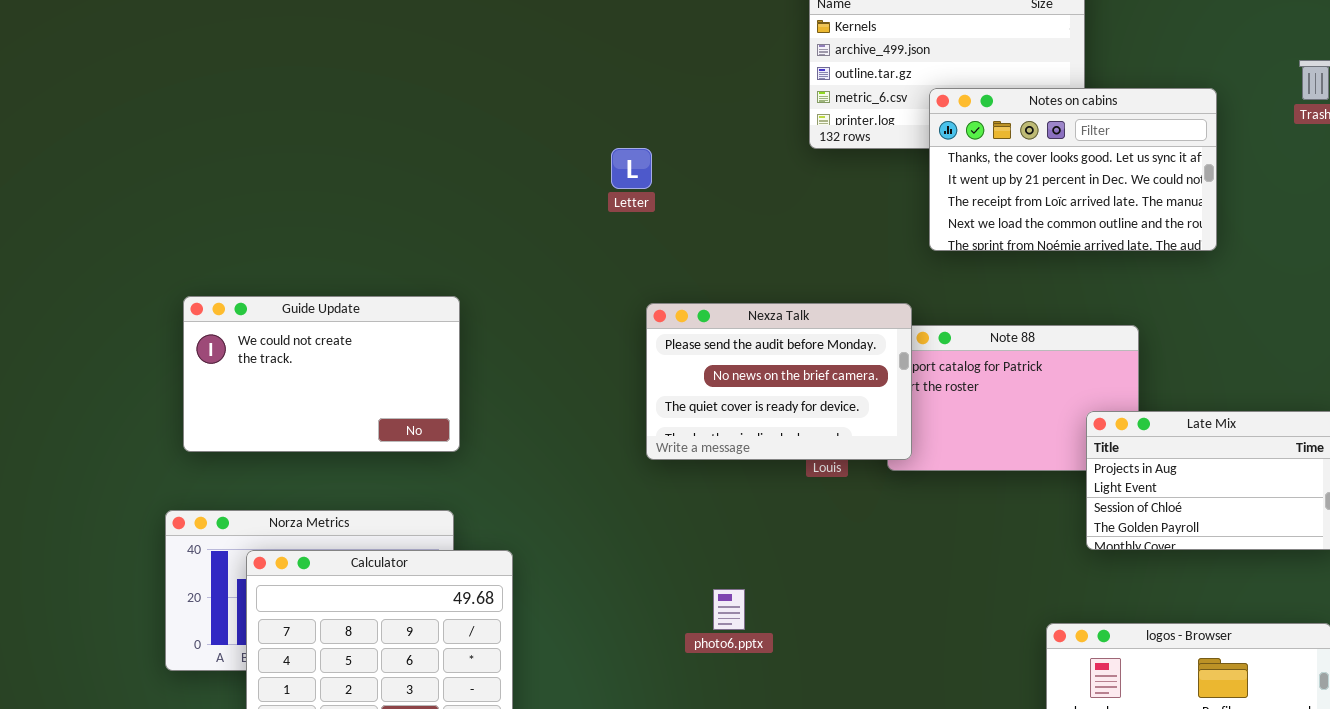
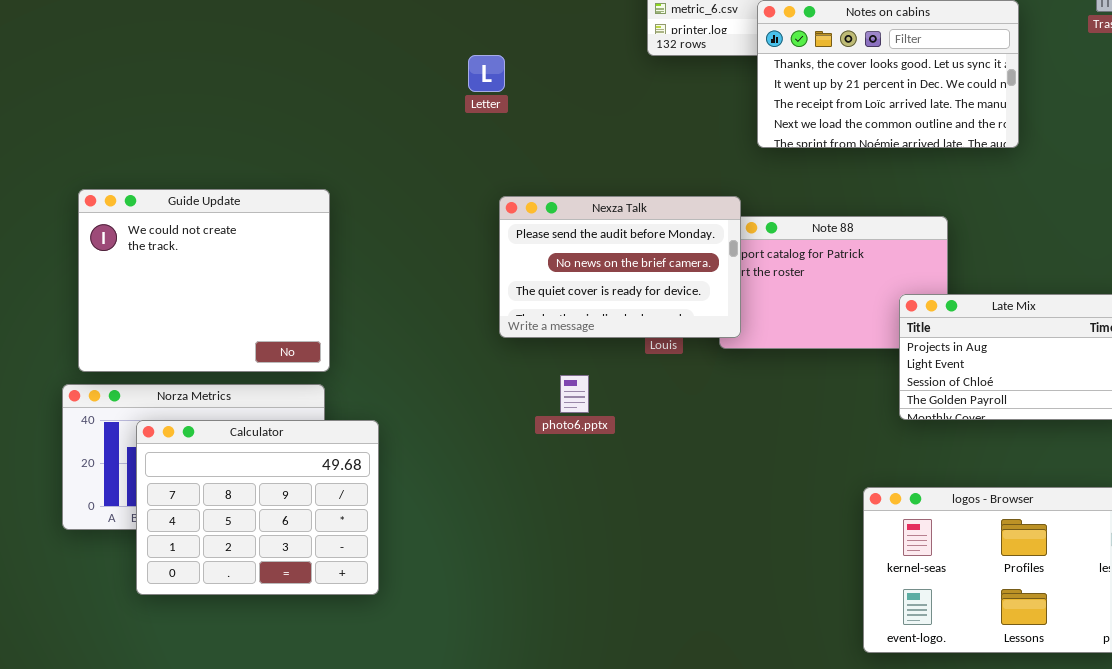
Guide Update: [183,296,460,452] -> [78,189,330,372], resized
photo6.pptx: [713,589,745,630] -> [560,375,589,413], moved

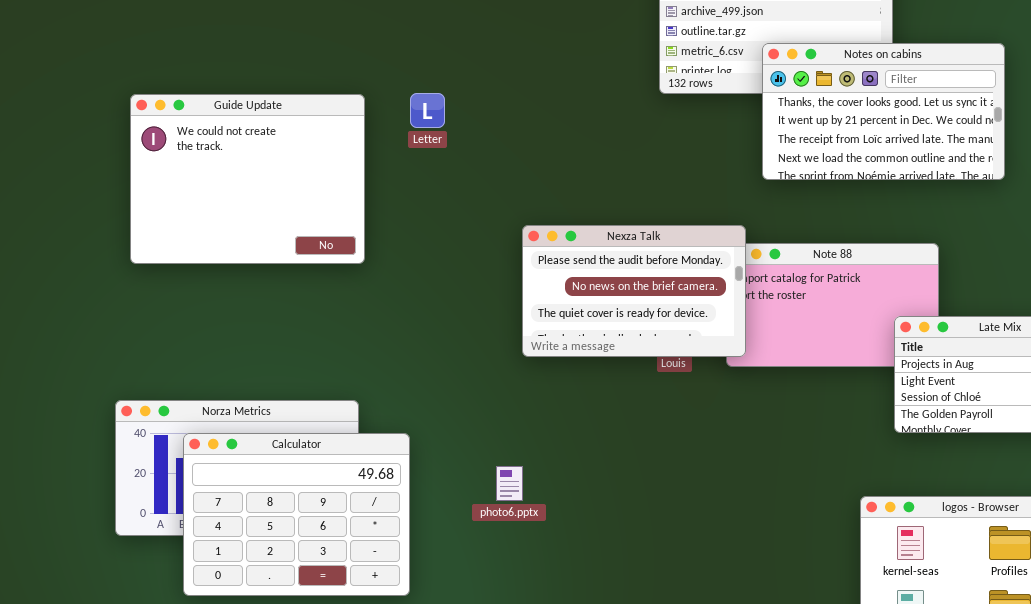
Letter: [468,55,505,92] -> [410,93,445,128], moved
Guide Update: [78,189,330,372] -> [130,94,365,264], moved
photo6.pptx: [560,375,589,413] -> [496,466,523,501], moved

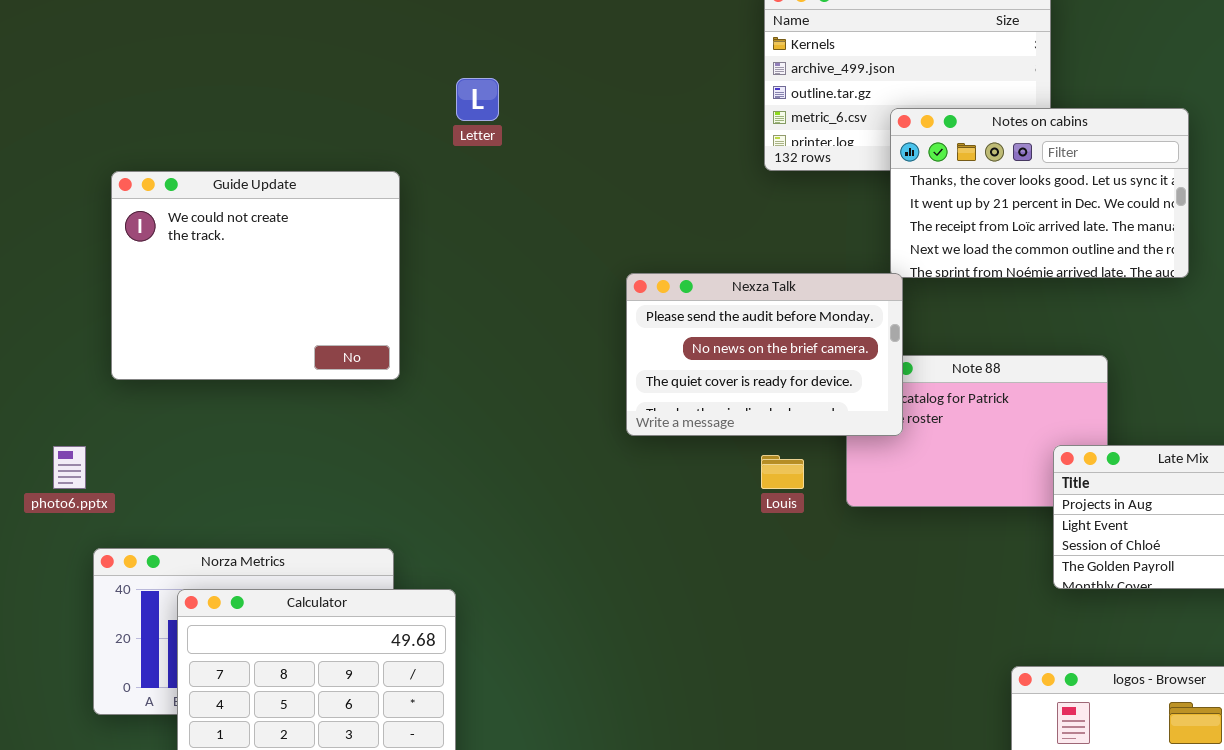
Letter: [410,93,445,128] -> [456,78,499,121], moved
Nexza Talk: [522,225,746,357] -> [626,273,903,436], moved
photo6.pptx: [496,466,523,501] -> [53,446,86,489], moved

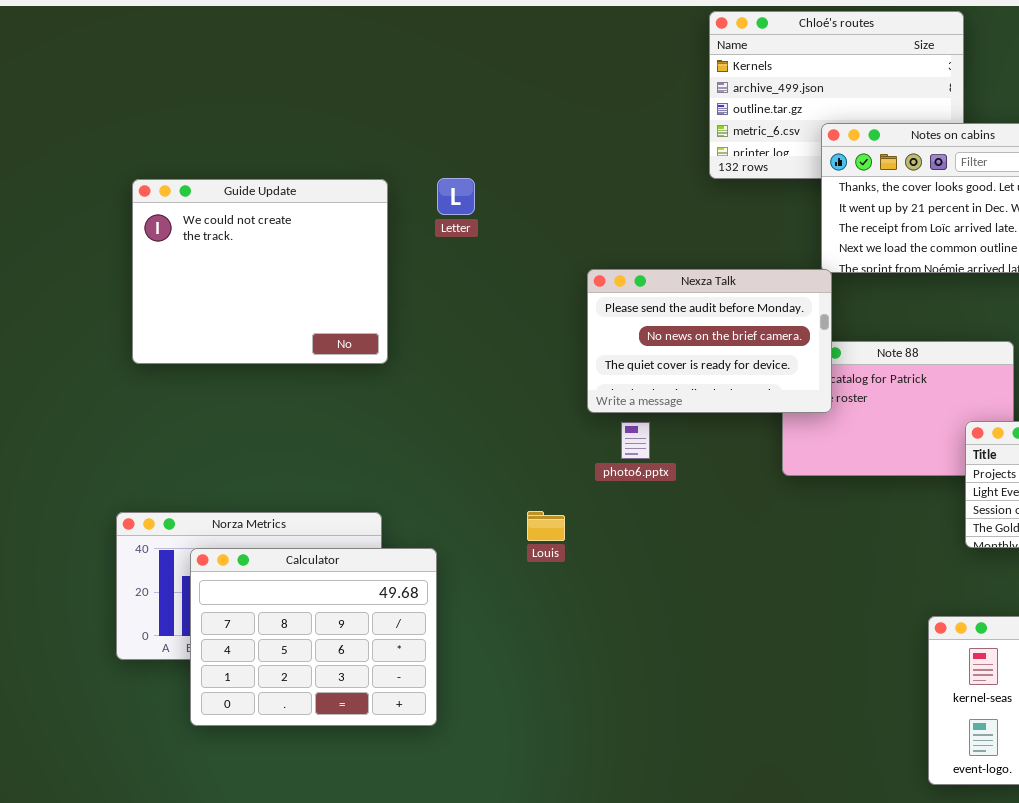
Letter: [456,78,499,121] -> [437,178,475,215], moved
photo6.pptx: [53,446,86,489] -> [621,422,650,459], moved
Louis: [761,455,804,489] -> [527,511,565,541], moved

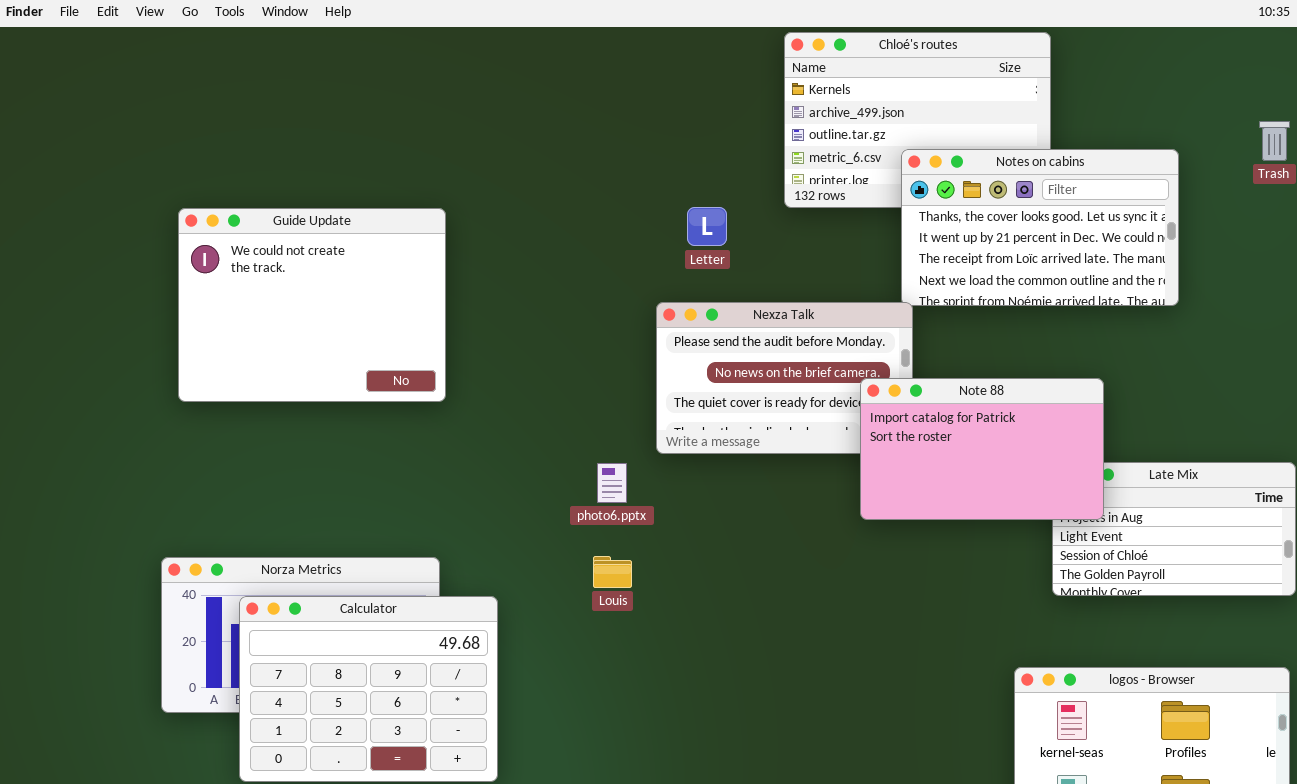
Letter: [437,178,475,215] -> [687,207,727,246], moved
Note 88: [782,341,1014,476] -> [860,378,1104,520], raised
photo6.pptx: [621,422,650,459] -> [597,463,627,503], moved

